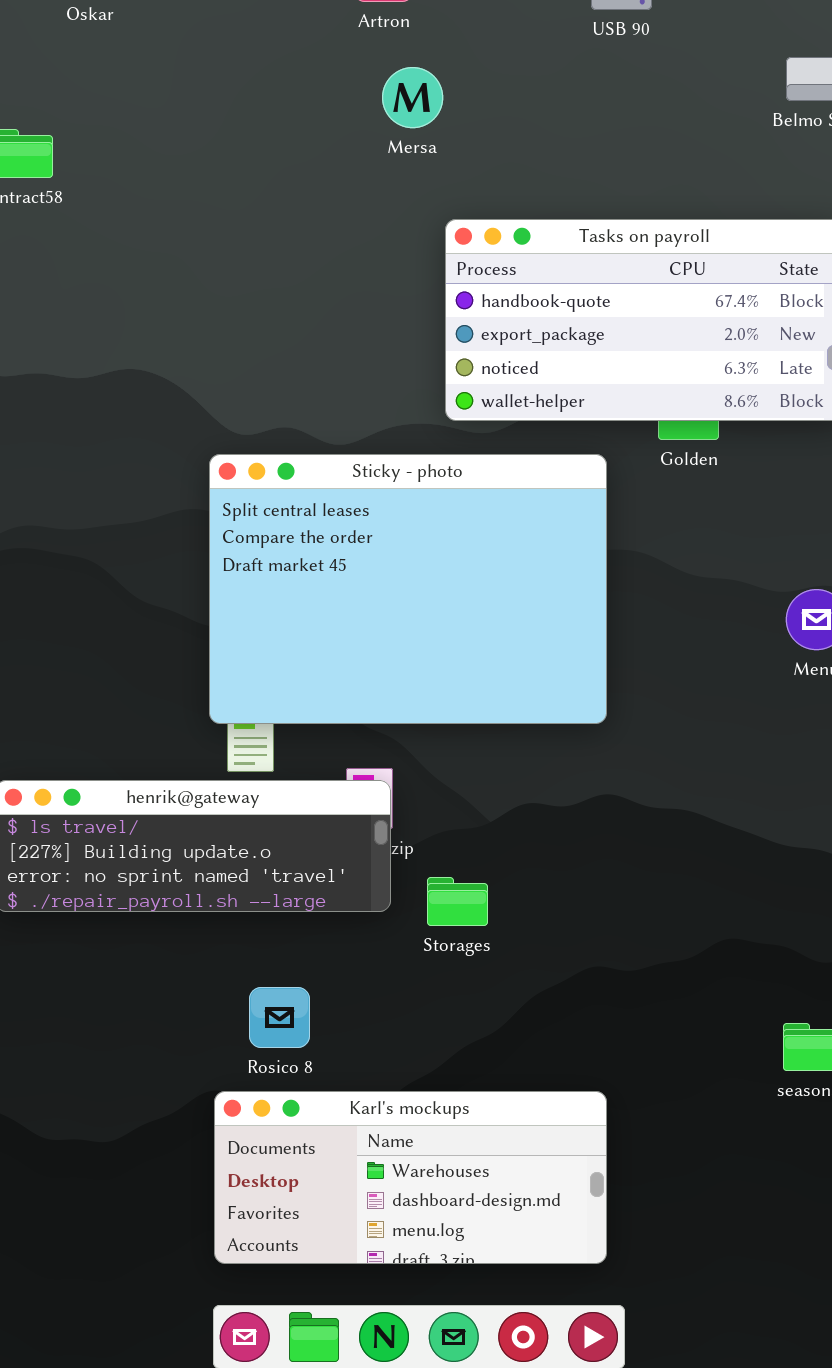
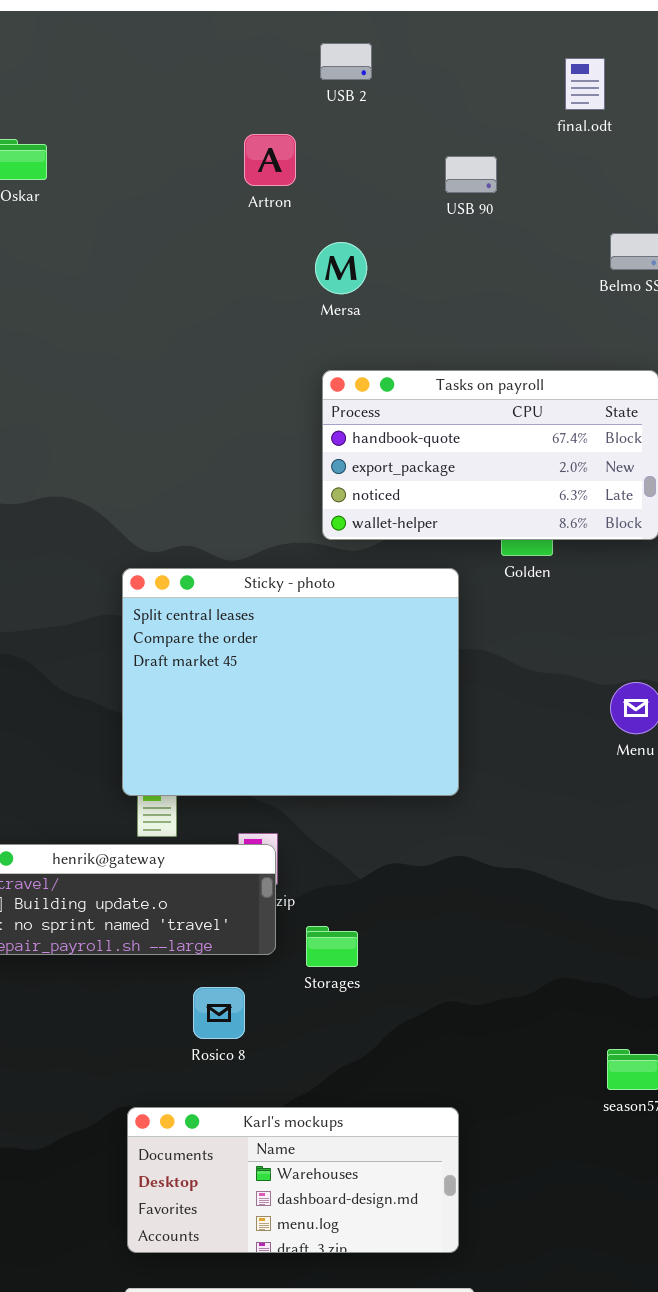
Mersa: [382,67,443,128] -> [315,242,367,294], moved
Rosico 8: [249,987,310,1048] -> [193,987,245,1039], moved

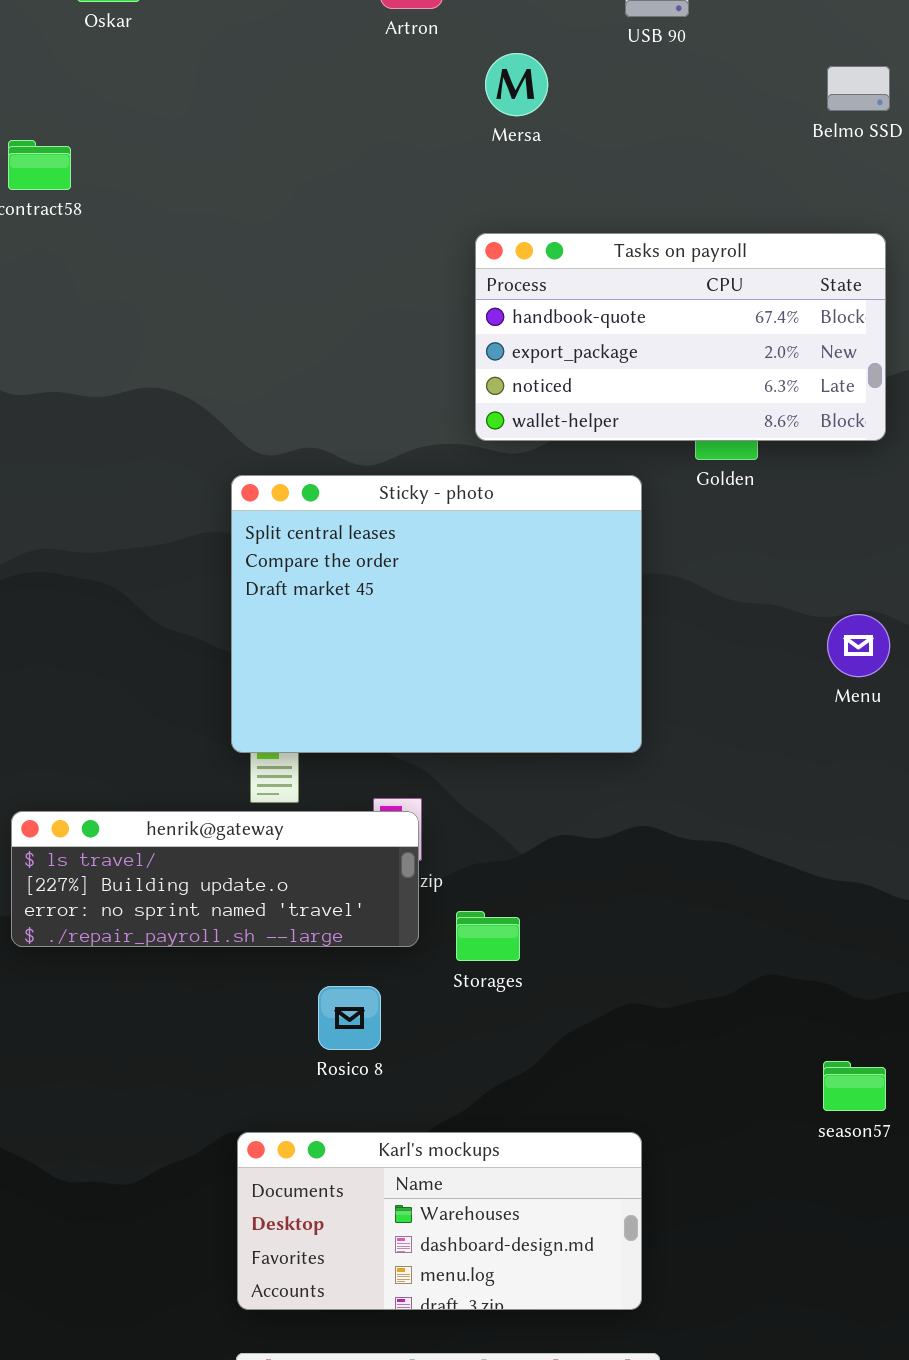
Mersa: [315,242,367,294] -> [485,53,548,116], moved

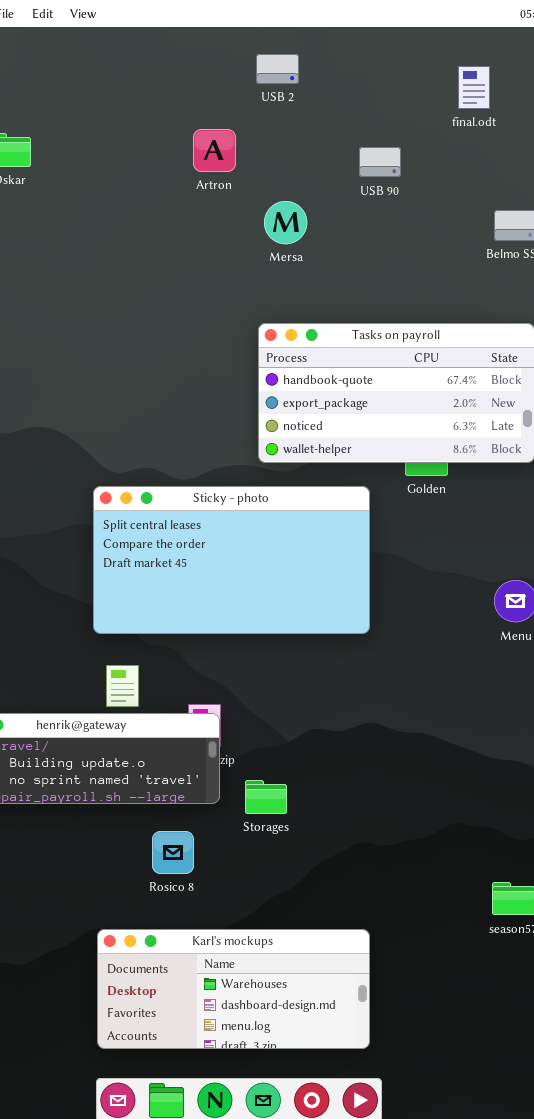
Sticky - photo: [231,475,642,753] -> [93,486,370,634], resized

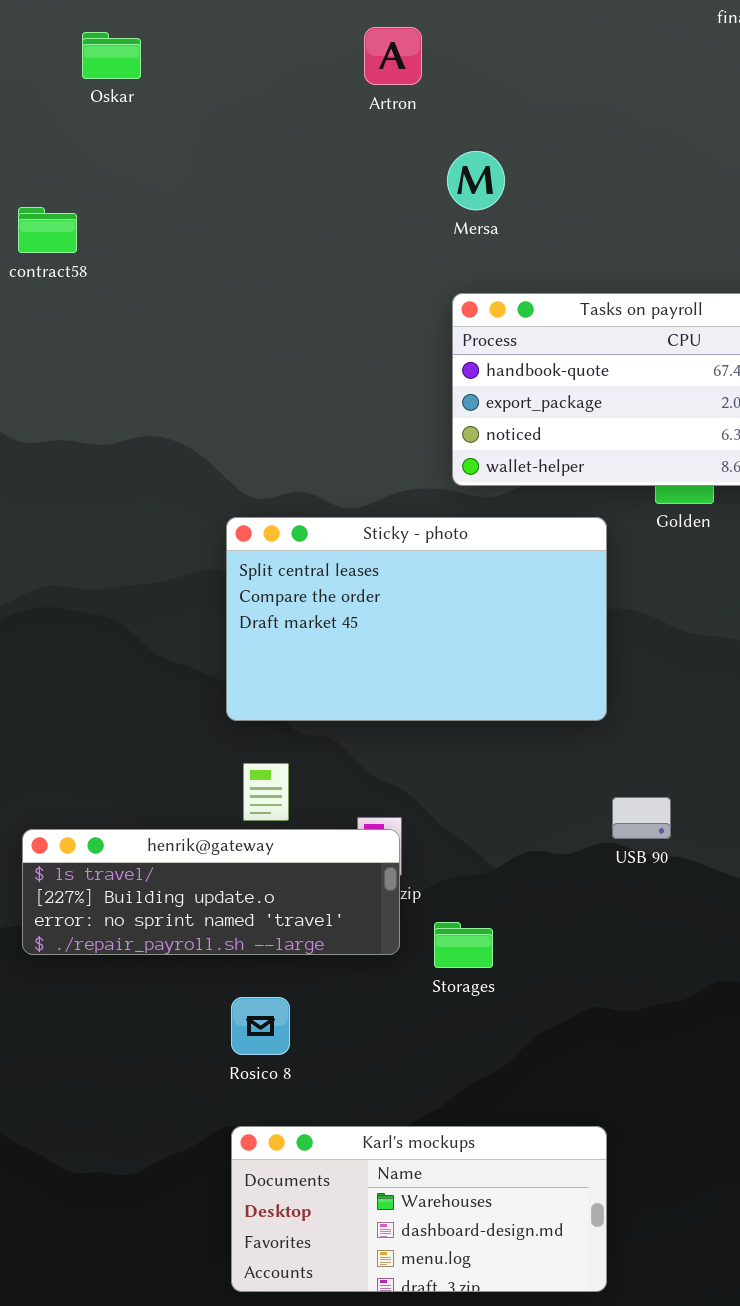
USB 90: [359,147,401,177] -> [612,797,671,839], moved
Mersa: [264,201,307,244] -> [447,151,505,210], moved
Rosico 8: [152,831,194,874] -> [231,997,290,1055], moved

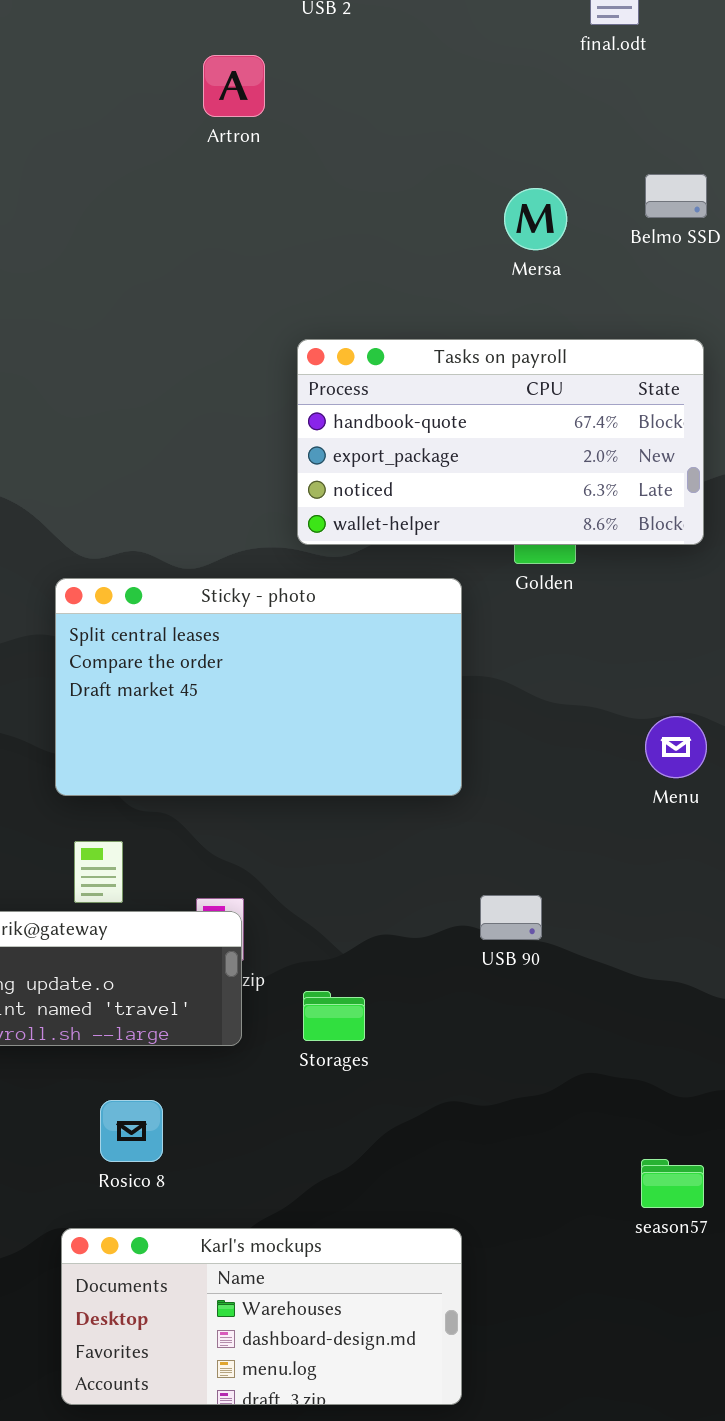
Mersa: [447,151,505,210] -> [504,188,567,250], moved
USB 90: [612,797,671,839] -> [480,895,542,940], moved
Storages: [434,922,493,968] -> [303,991,365,1041], moved
Rosico 8: [231,997,290,1055] -> [100,1100,163,1162], moved

